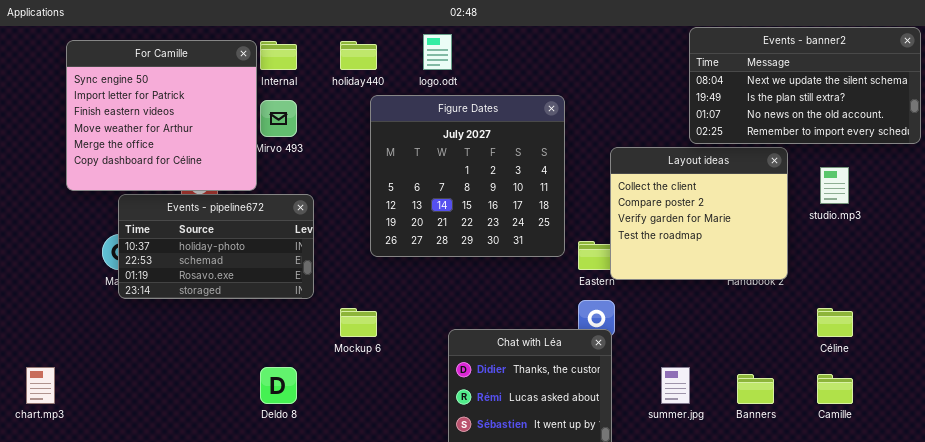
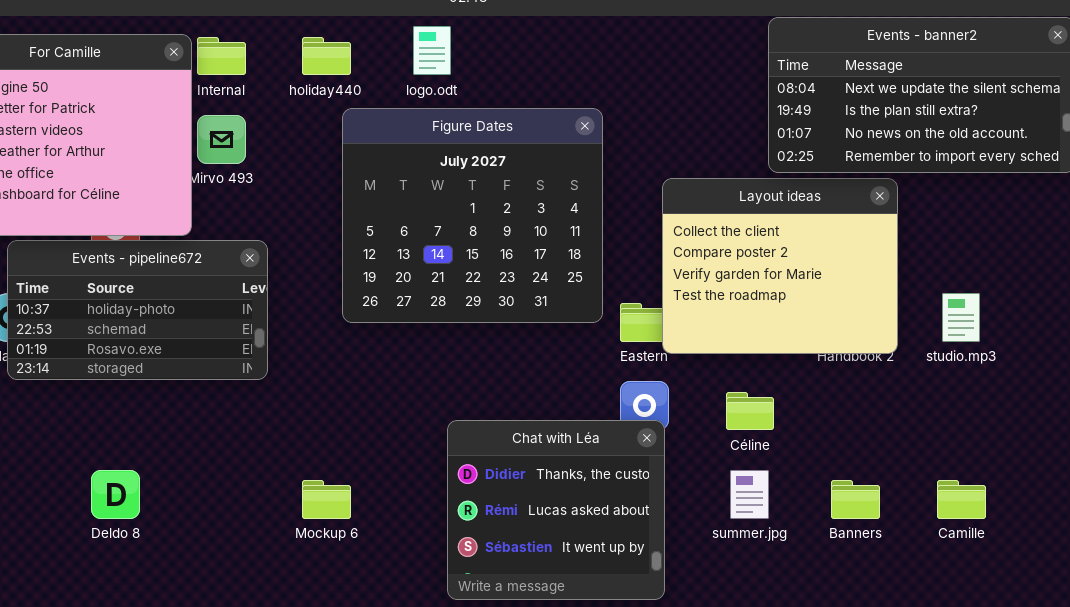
studio.mp3: [820,167,849,204] -> [942,293,980,342], moved
Mockup 6: [340,308,377,337] -> [302,480,351,519], moved
Céline: [817,308,853,337] -> [726,392,774,430], moved
Deldo 8: [260,367,297,404] -> [91,470,140,519], moved

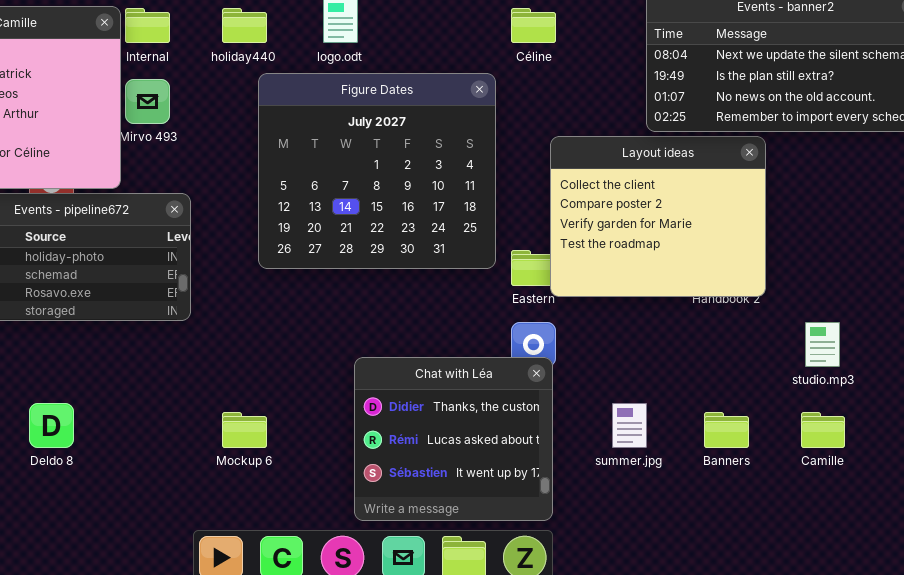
studio.mp3: [942,293,980,342] -> [805,322,840,367], moved
Céline: [726,392,774,430] -> [511,8,556,43], moved

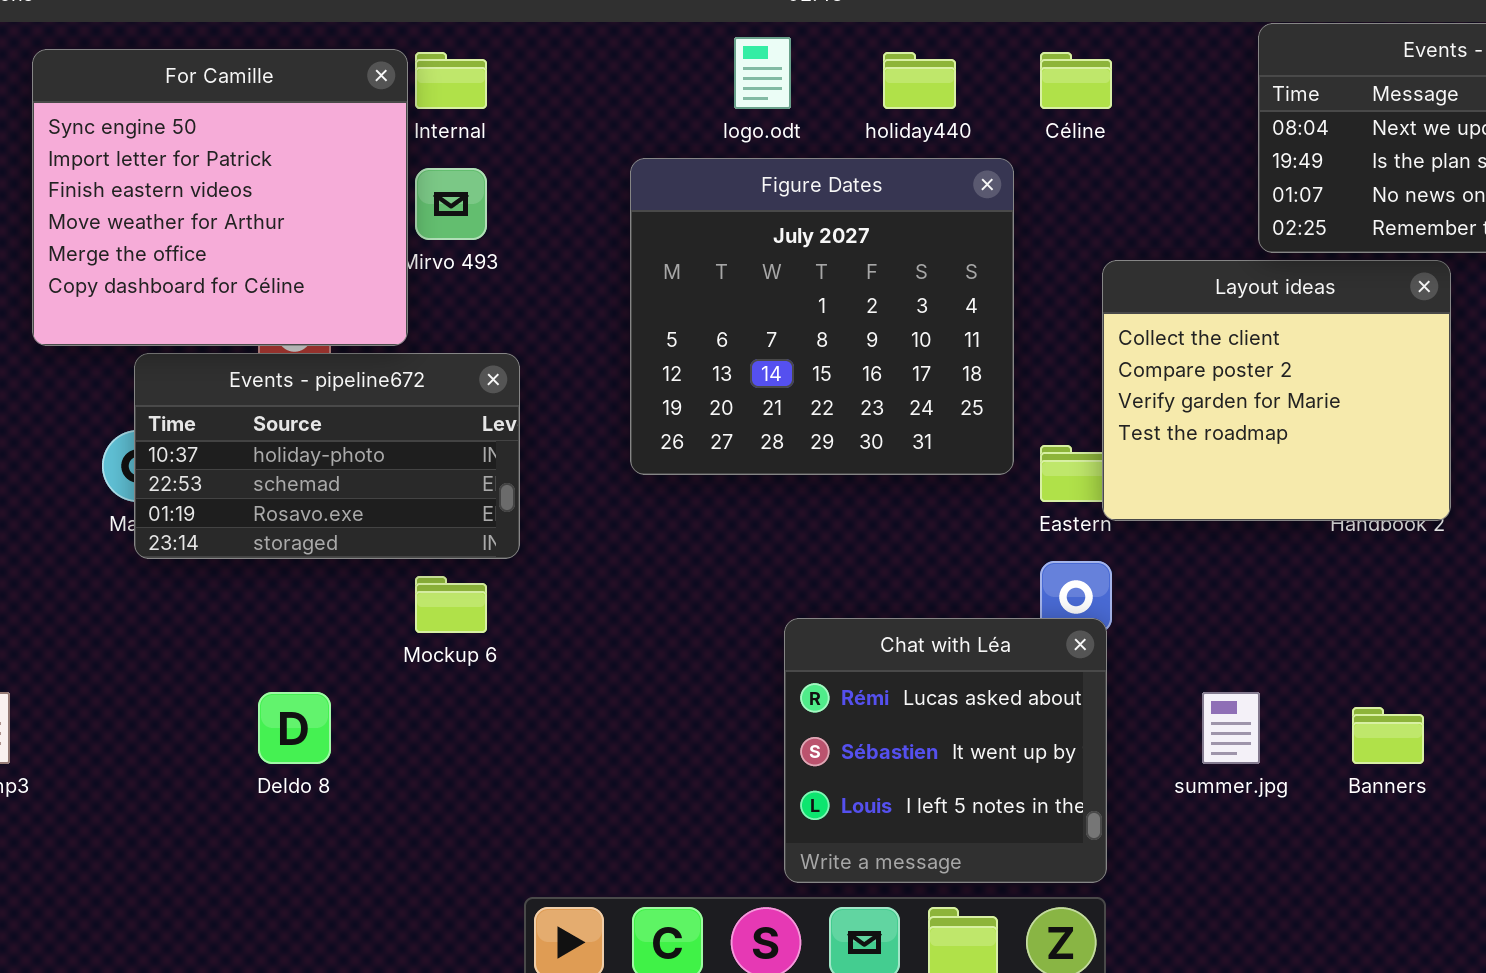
holiday440: [222,8,267,43] -> [883,52,956,109], moved
Chat with Léa: [354,357,553,521] -> [784,618,1107,883], scrolled down 1 row
Mockup 6: [222,412,267,448] -> [415,576,487,633], moved

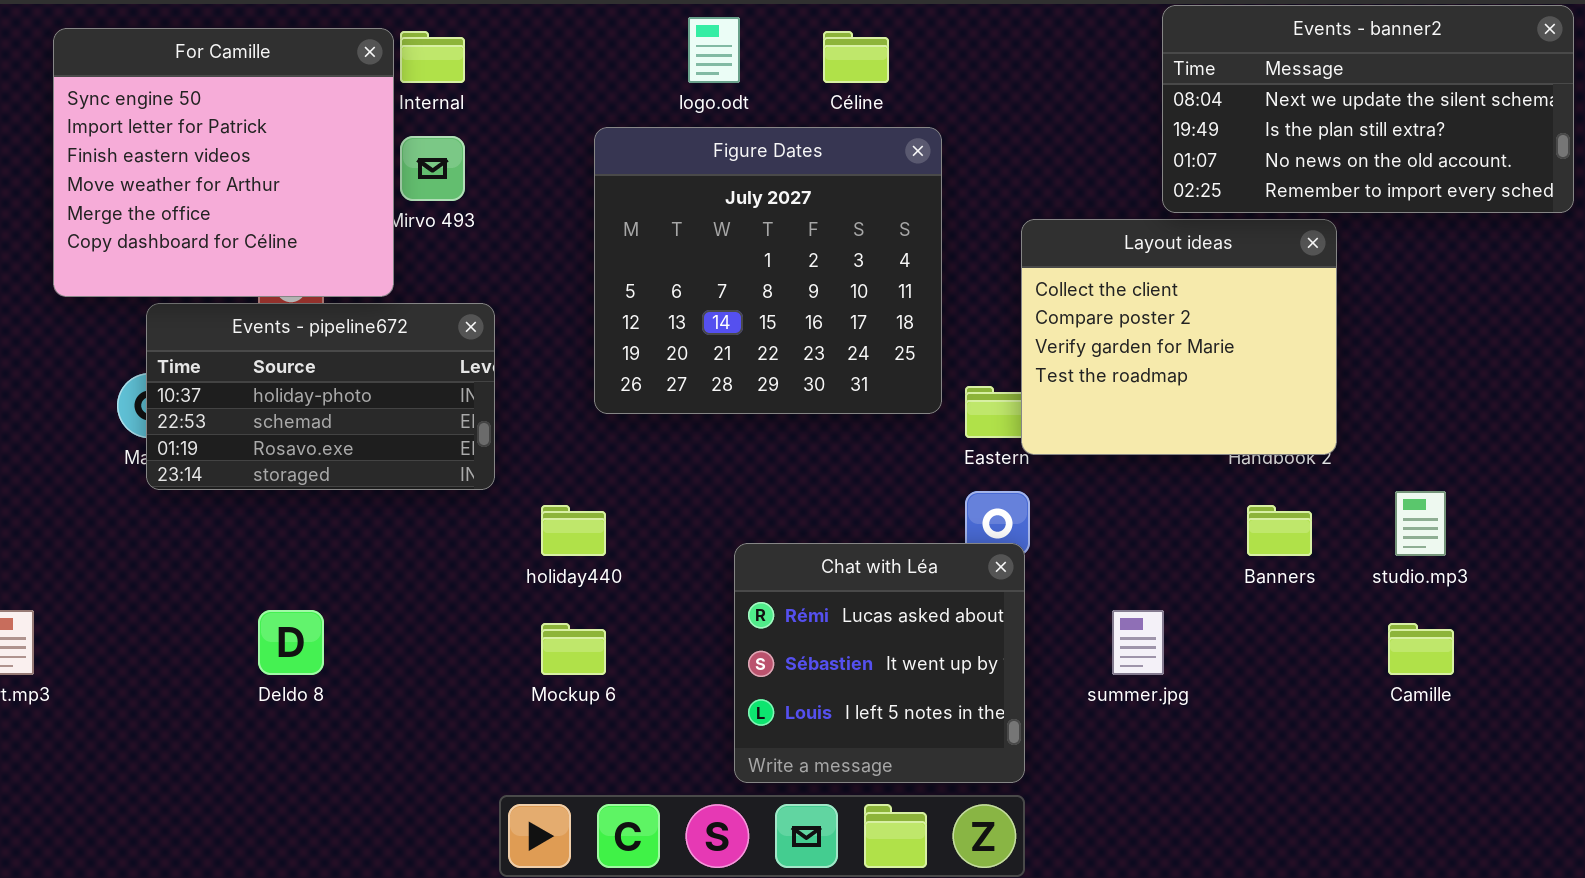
holiday440: [883,52,956,109] -> [541,505,606,556], moved
Céline: [1040,52,1112,109] -> [823,31,889,83], moved
Mockup 6: [415,576,487,633] -> [541,623,606,675], moved
Banners: [1352,707,1424,764] -> [1247,505,1312,556], moved

